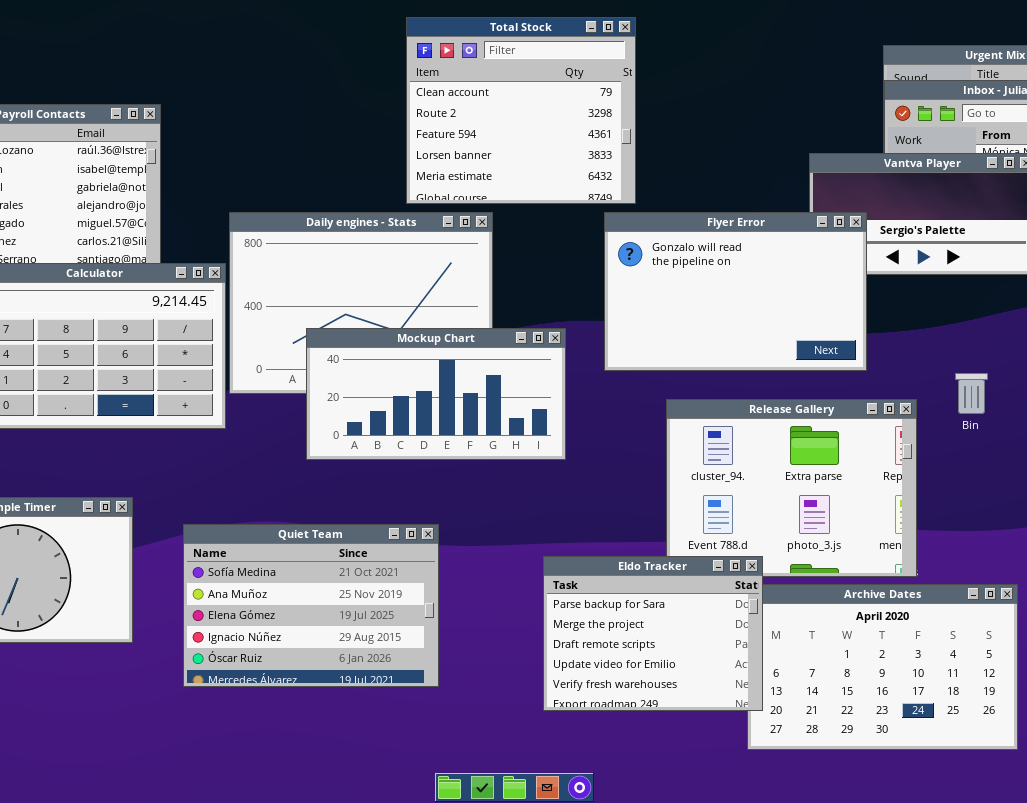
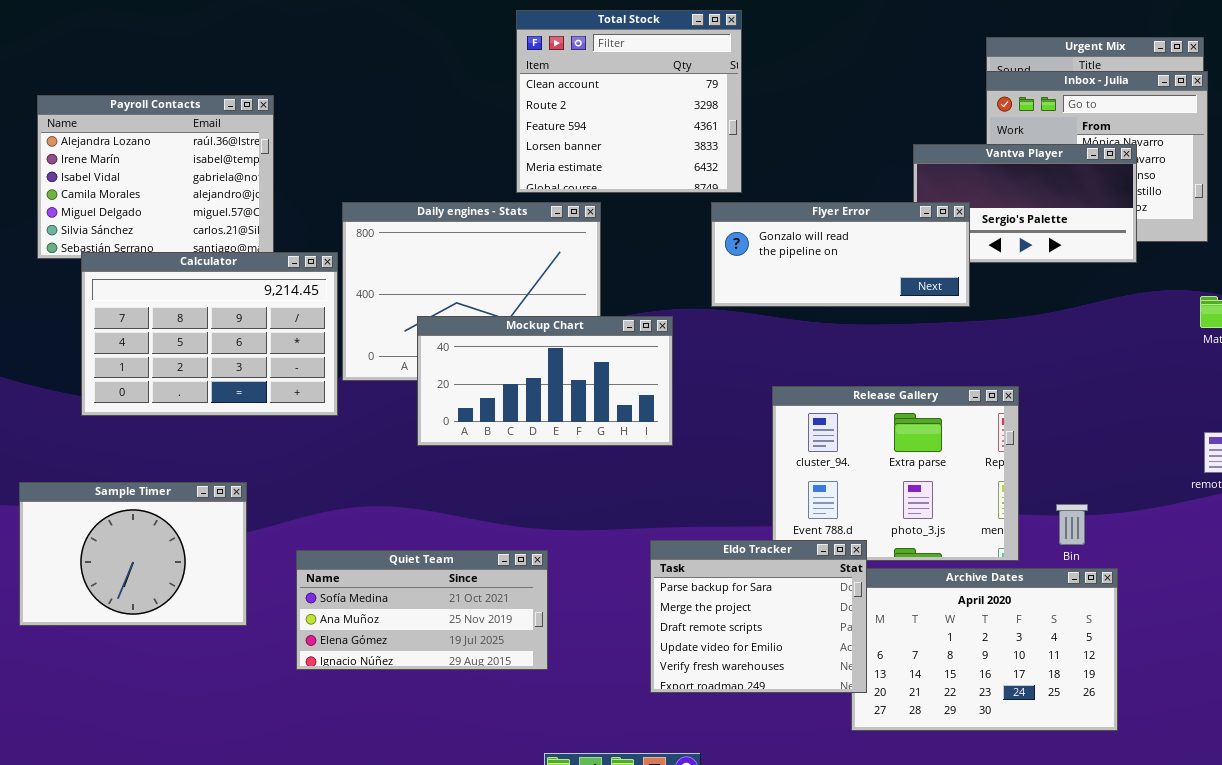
Flyer Error: [604,212,867,371] -> [711,202,970,307], resized
Bin: [955,373,988,414] -> [1056,504,1088,545], moved
Quiet Team: [183,524,439,687] -> [296,550,548,670], resized

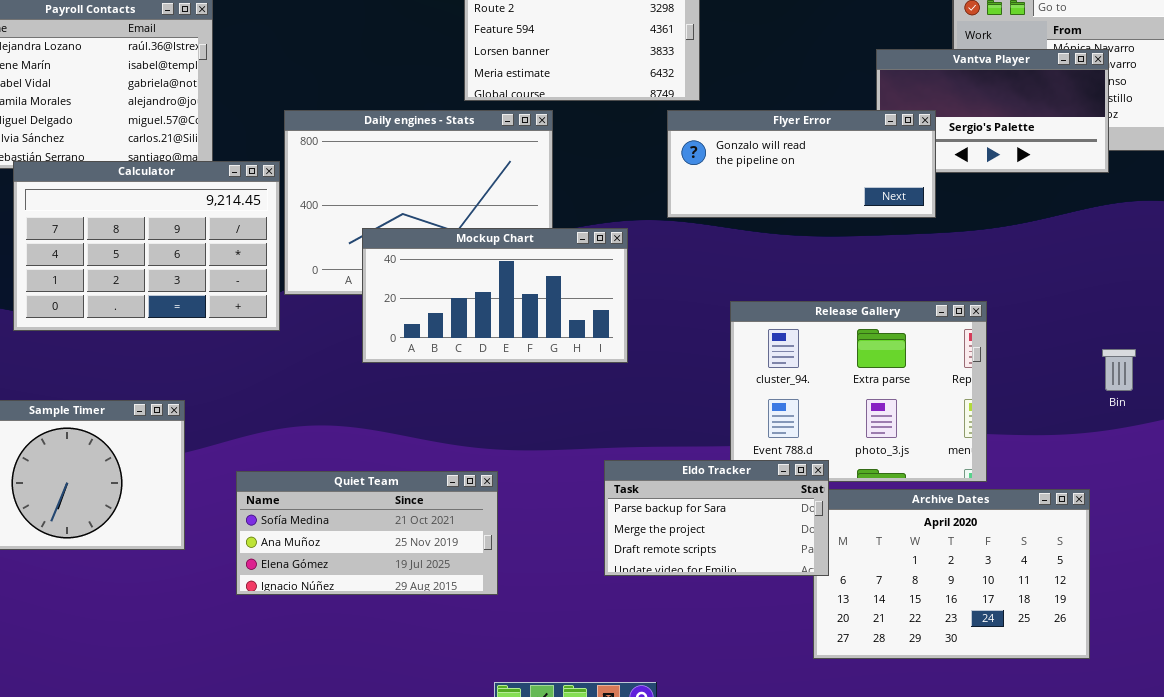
Bin: [1056,504,1088,545] -> [1102,349,1136,391], moved
Eldo Tracker: [650,540,867,693] -> [604,460,829,576], resized

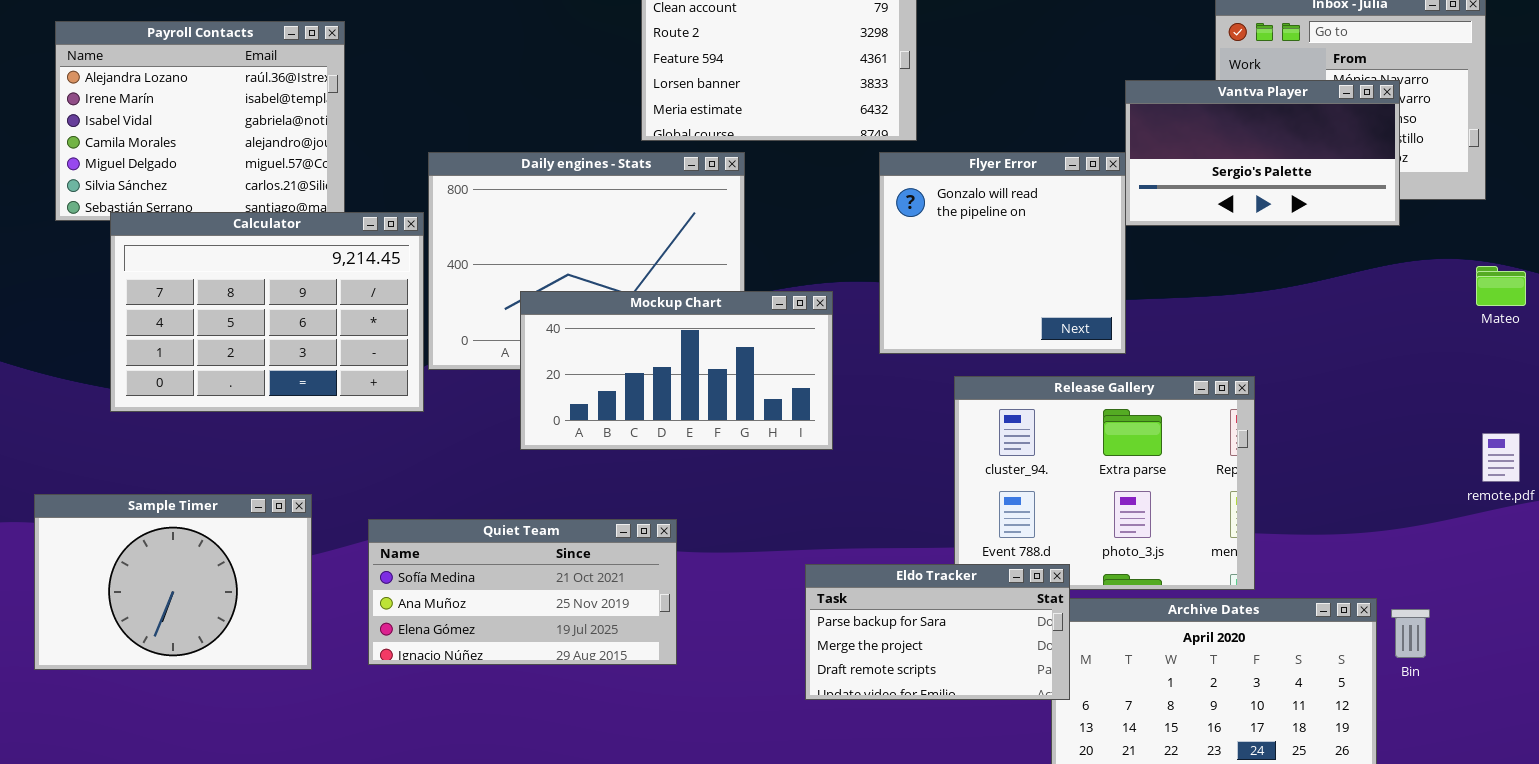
Flyer Error: [667,110,936,218] -> [879,152,1126,354], resized
Bin: [1102,349,1136,391] -> [1391,609,1430,658], moved
Quiet Team: [236,471,498,595] -> [368,519,677,665], moved

